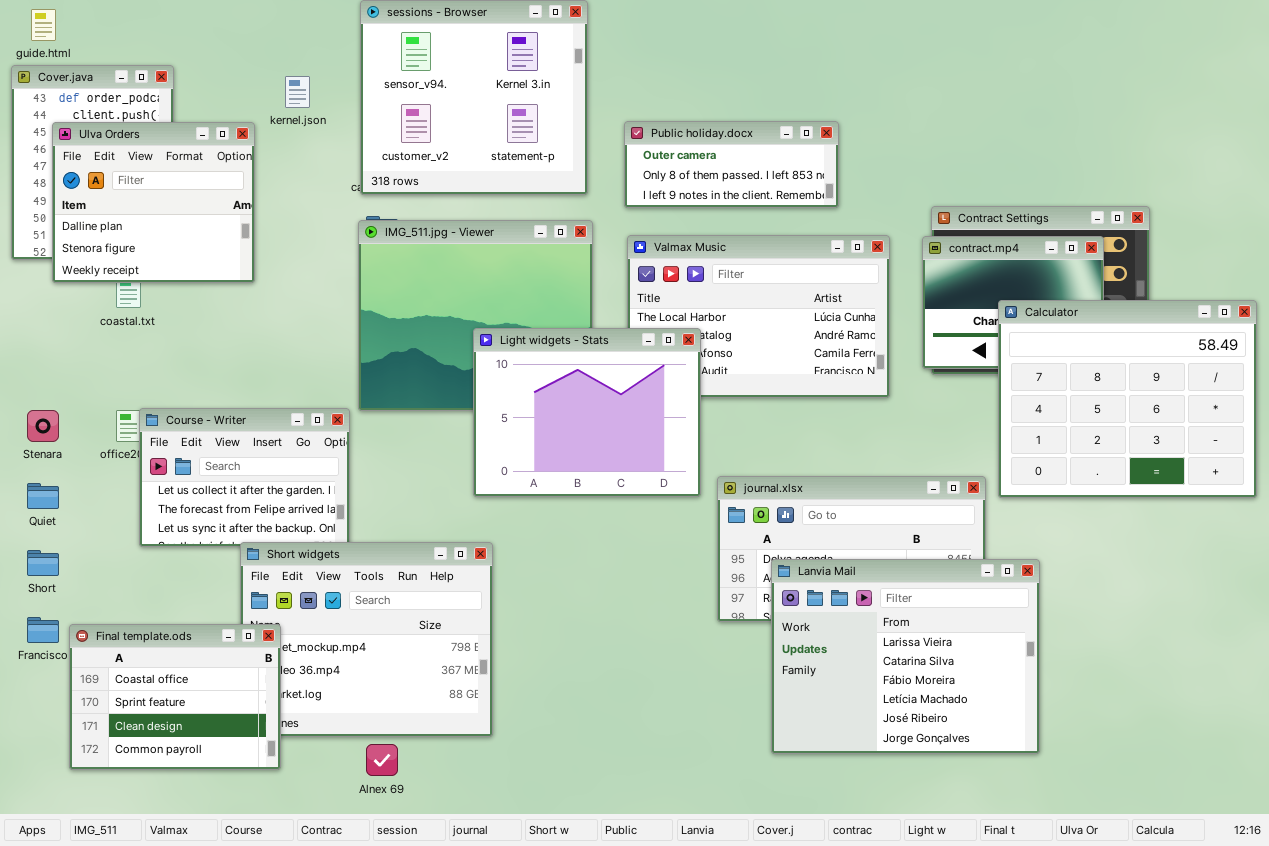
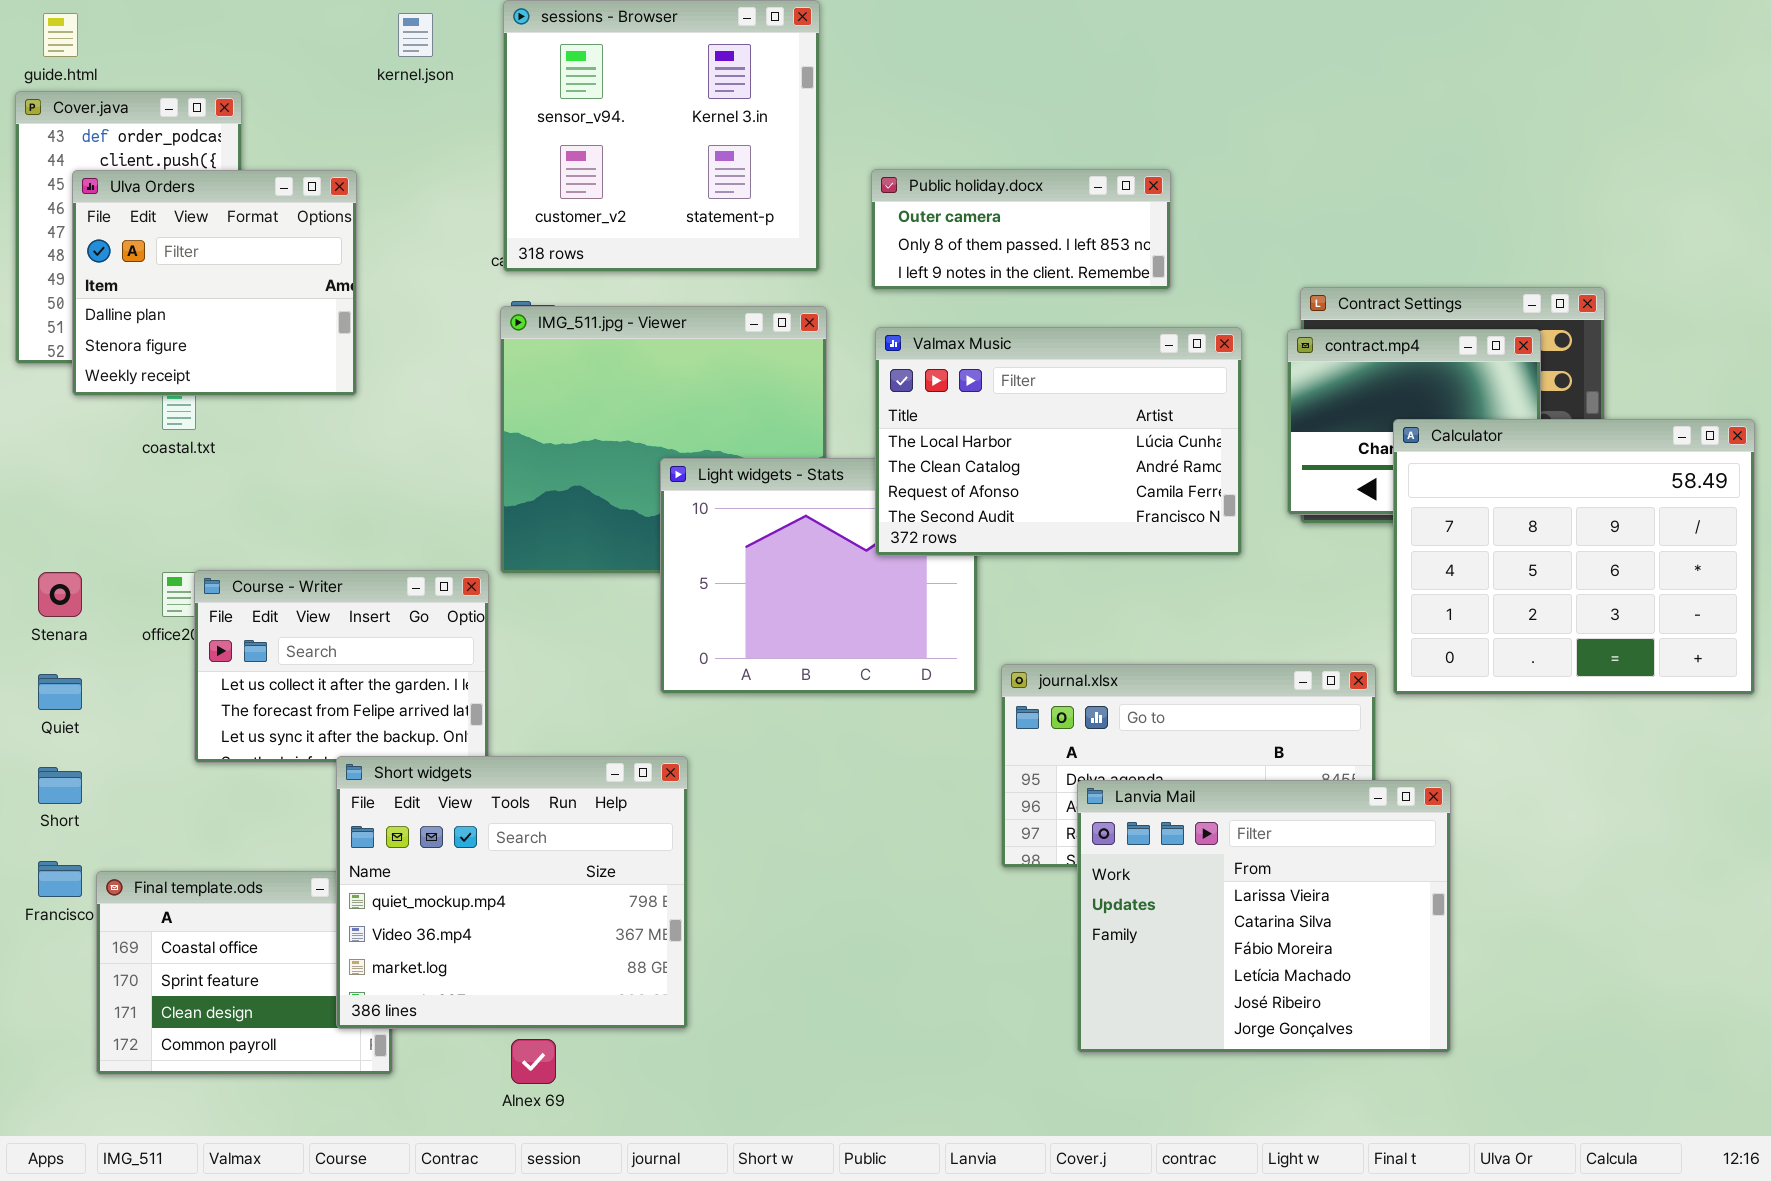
kernel.json: [285,76,310,108] -> [398,13,433,57], moved
Valmax Music: [627,235,890,398] -> [875,327,1242,556], raised
Short widgets: [240,542,493,737] -> [336,756,688,1029], raised

